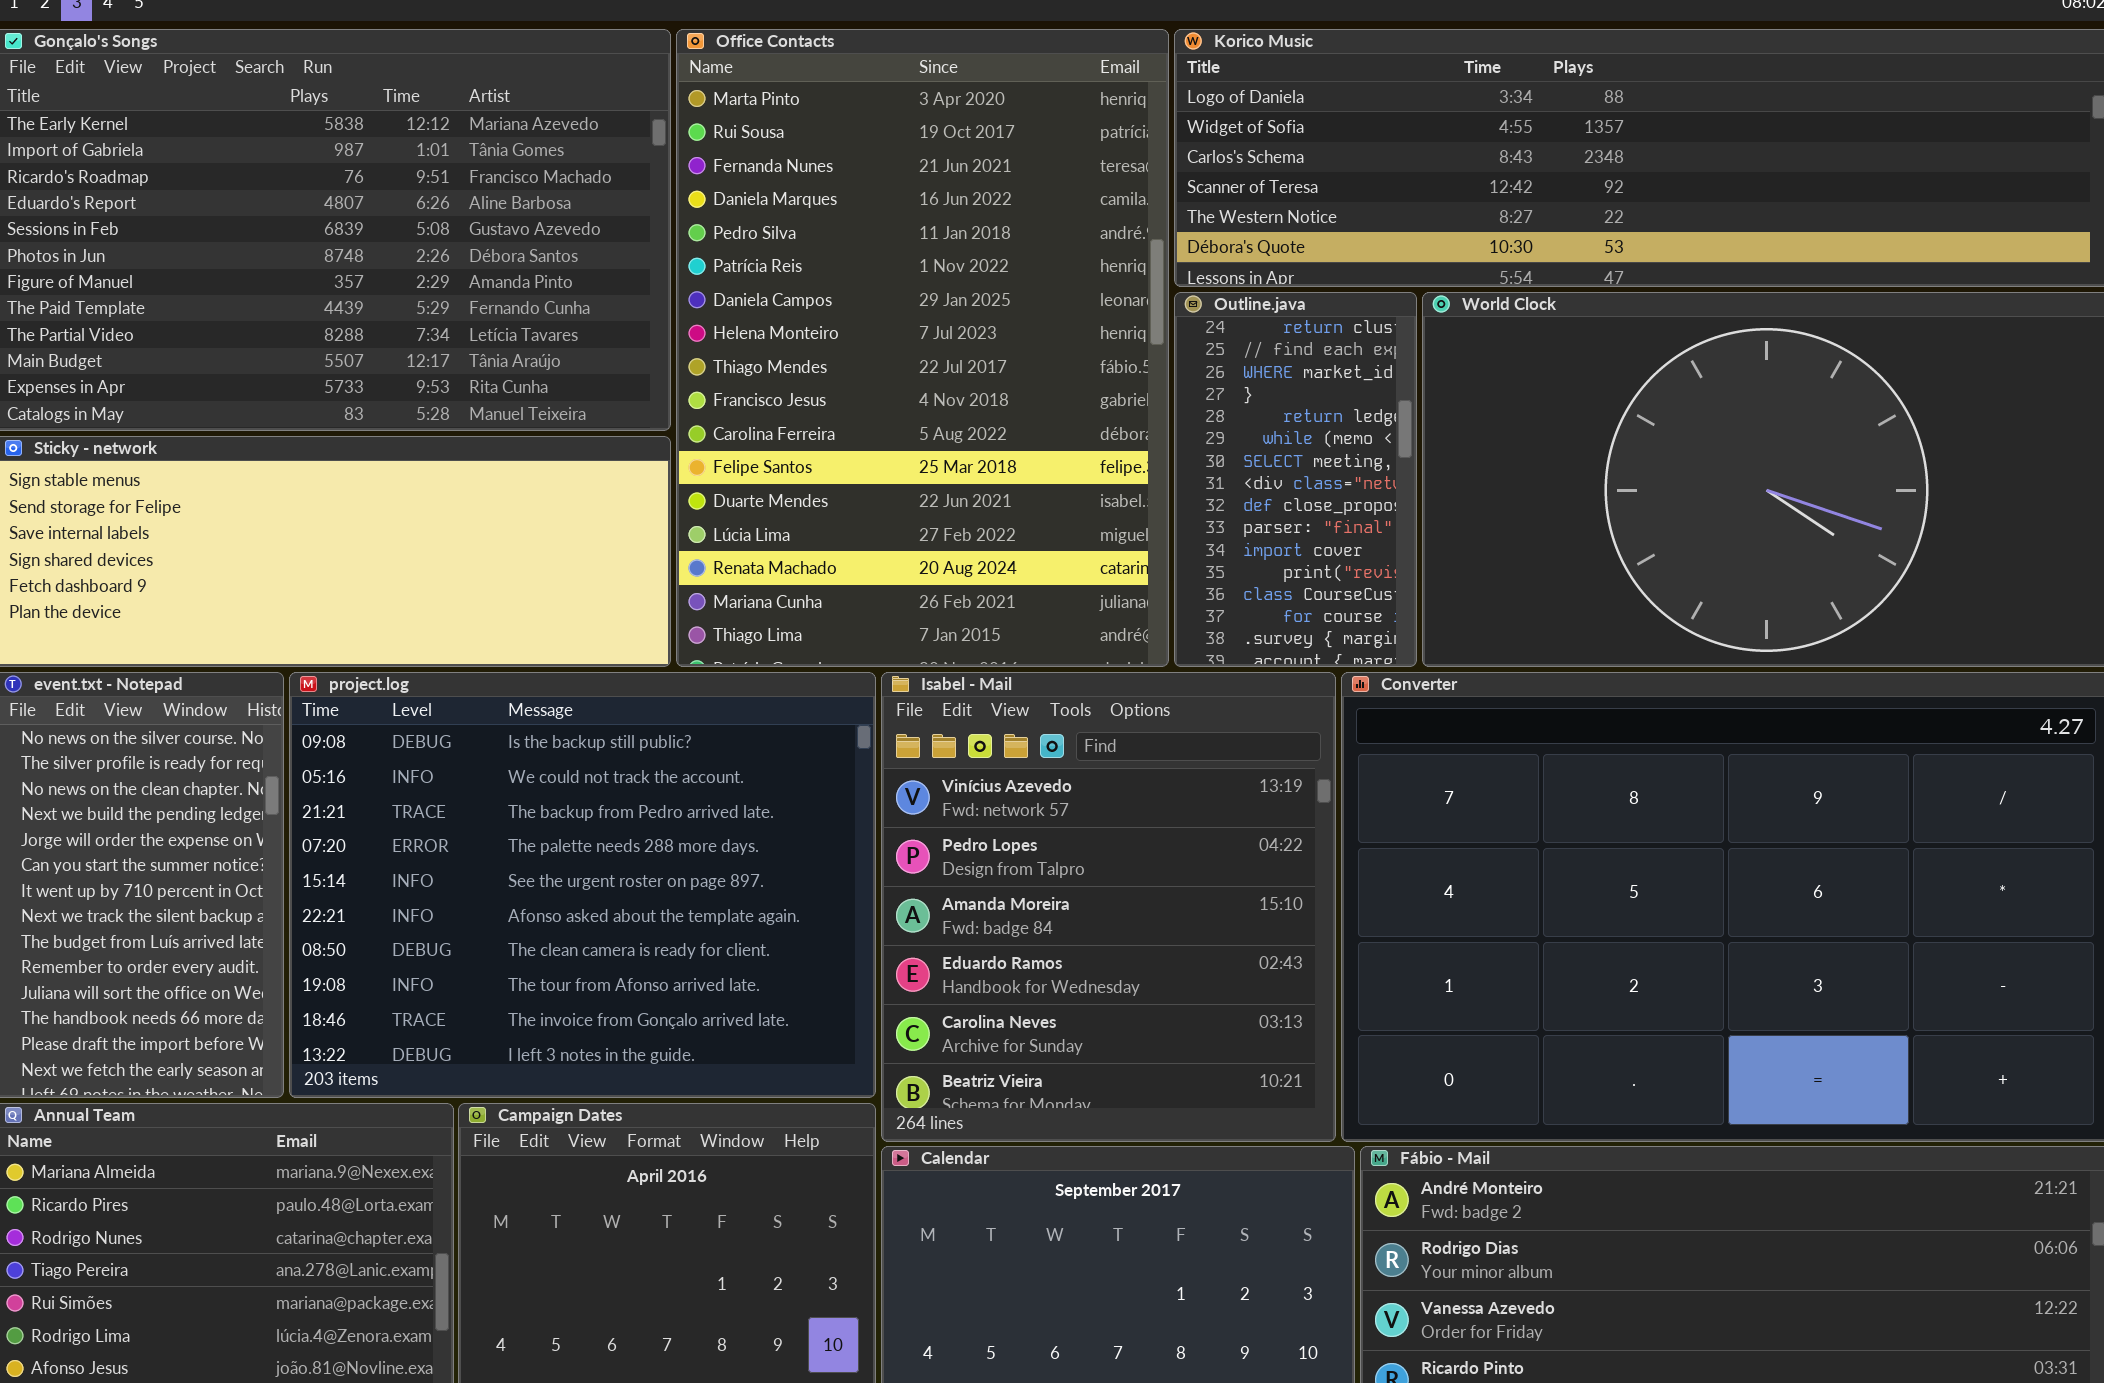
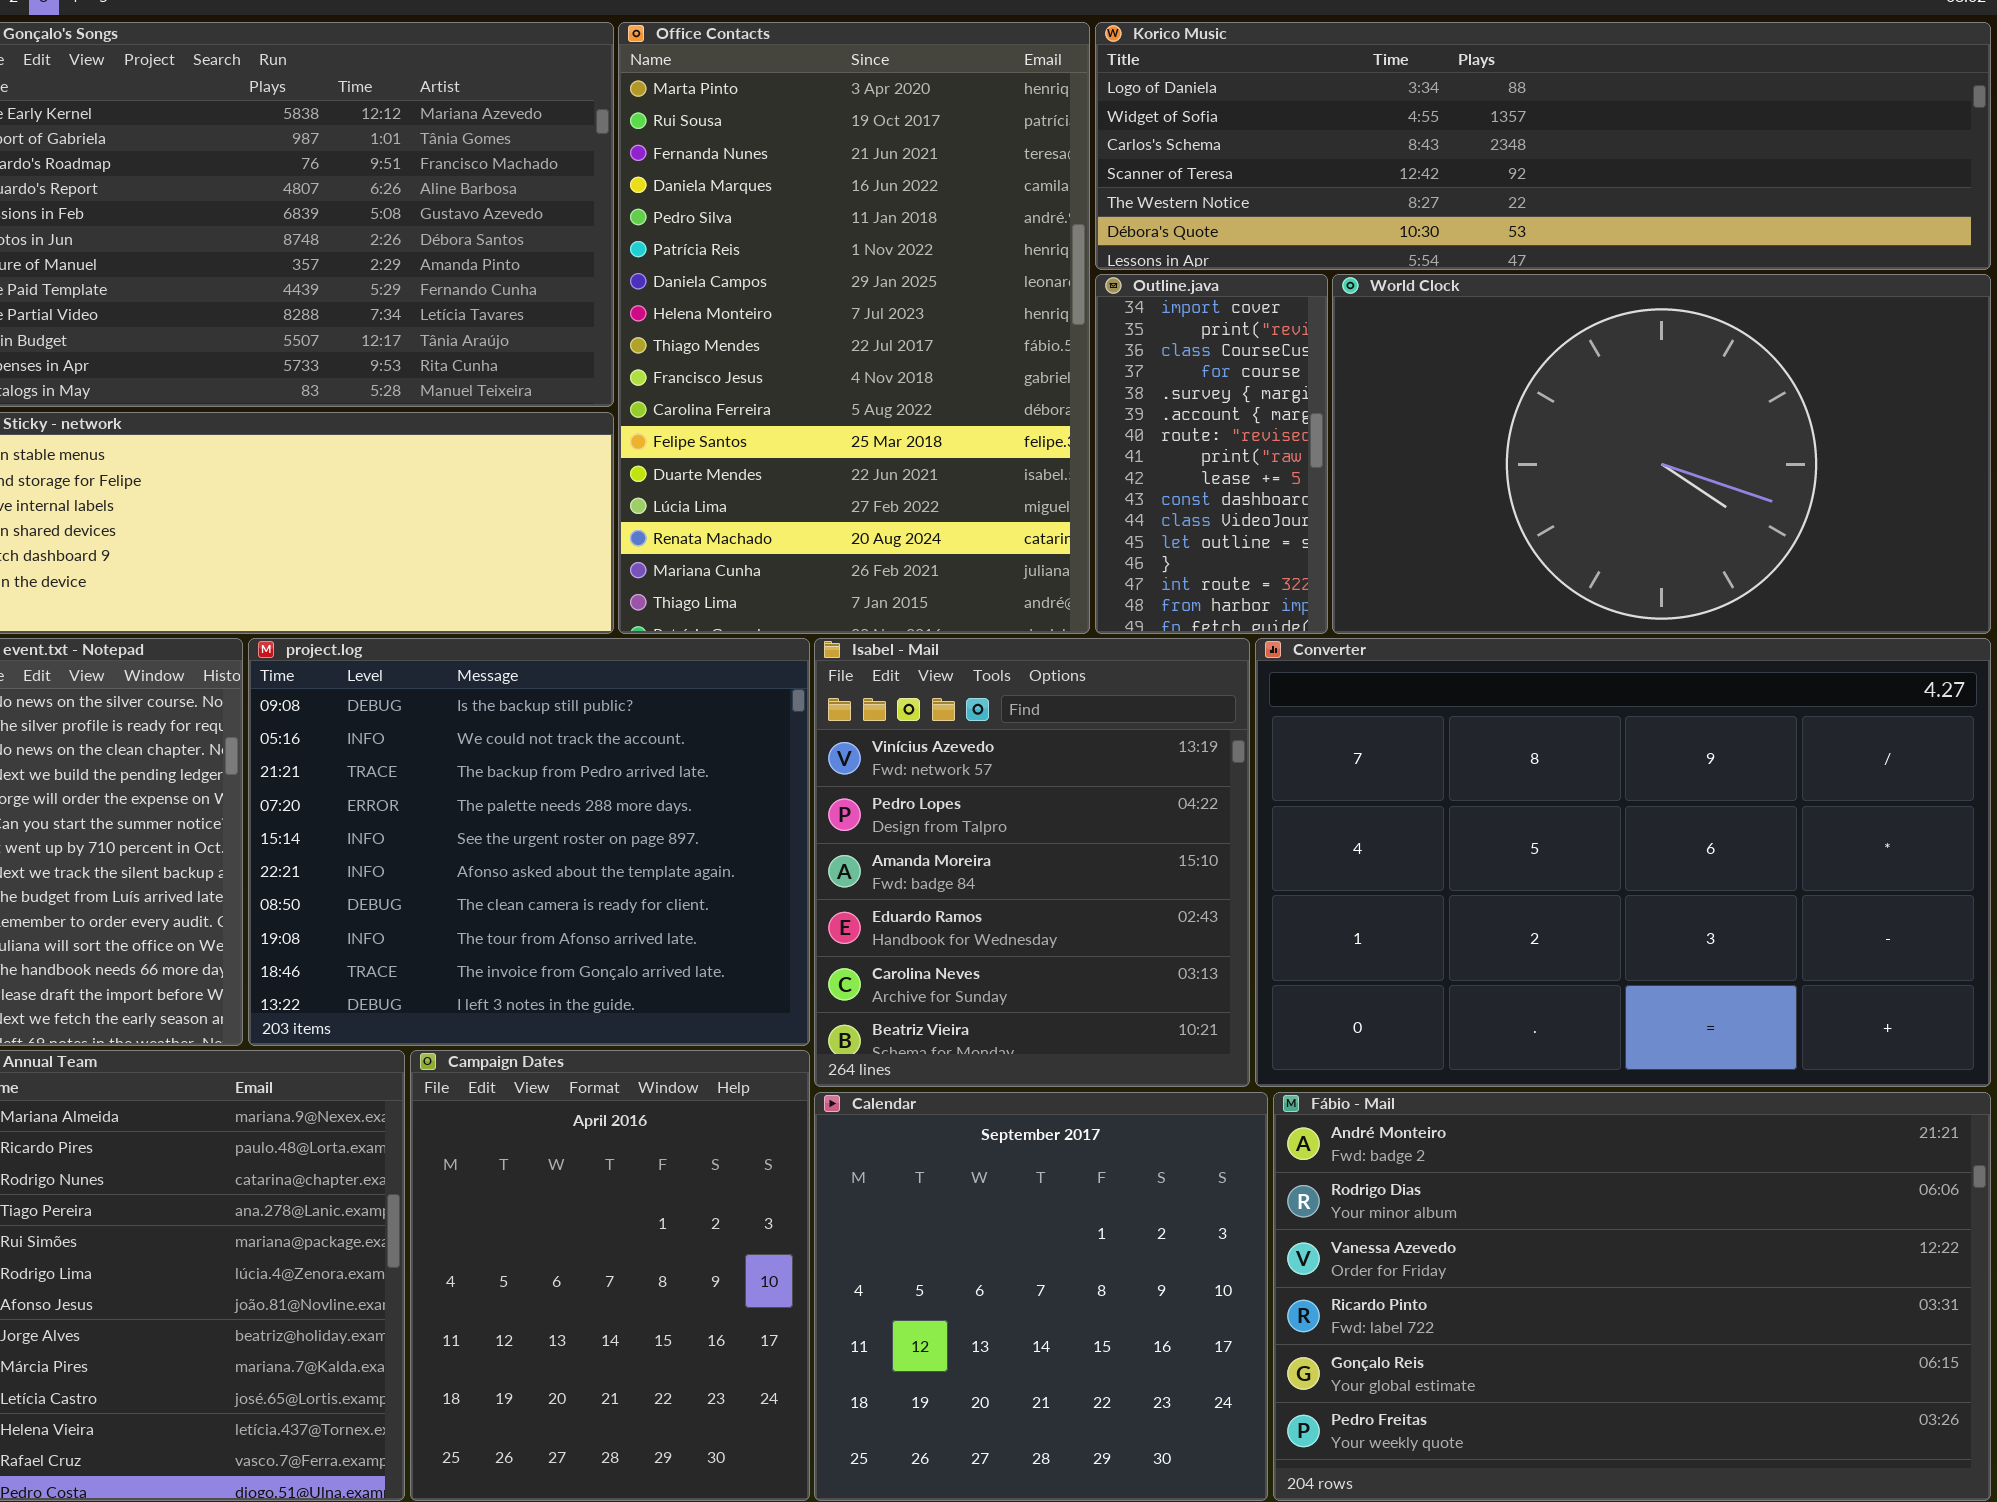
Outline.java: [1174,292,1417,667] -> [1095,274,1328,634], scrolled down 10 rows

